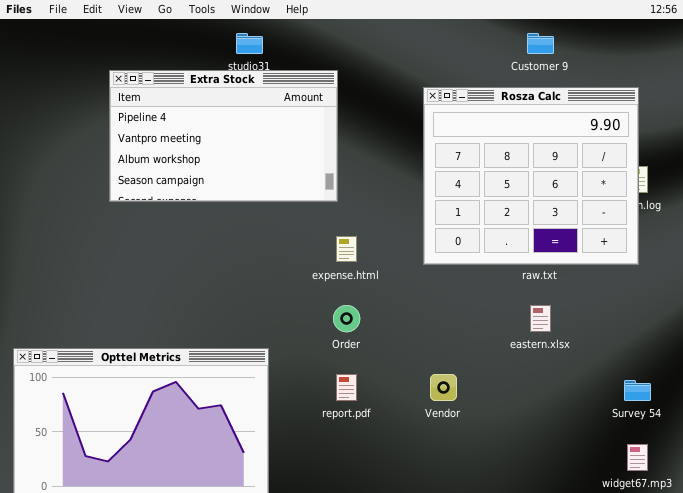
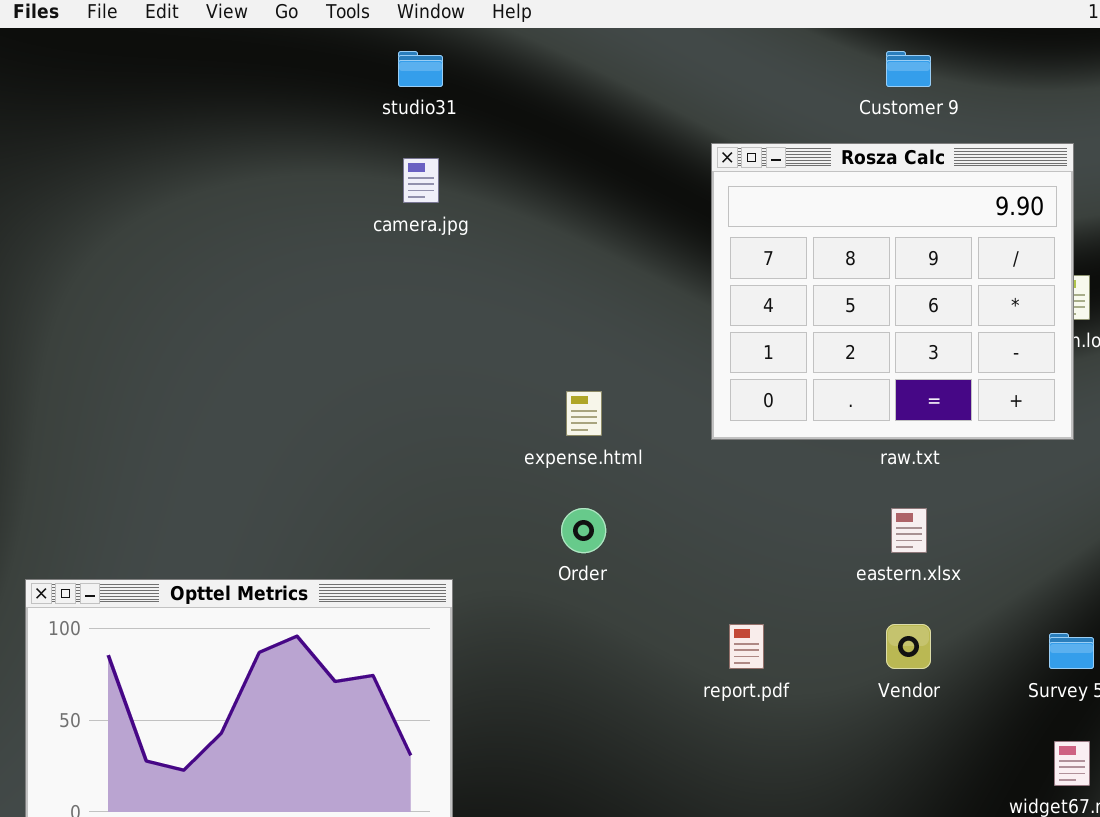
Extra Stock: [109,70,338,202] -> none, closed
report.pdf: [336,374,357,401] -> [729,624,764,669], moved
Vendor: [430,374,457,401] -> [886,624,931,669], moved

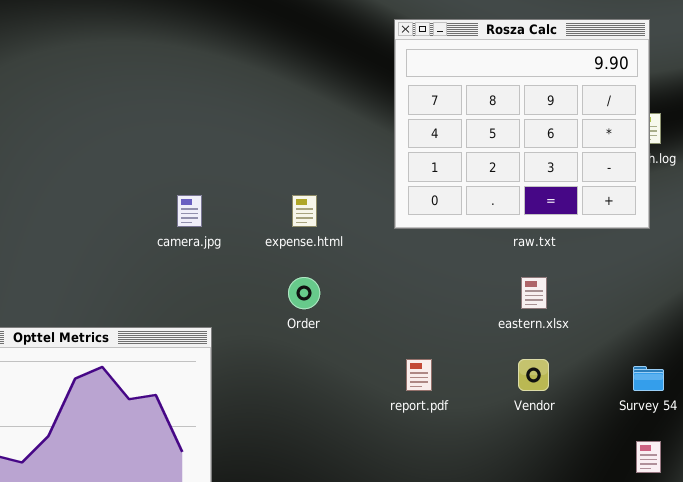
camera.jpg: [403,158,439,203] -> [177,195,202,227], moved

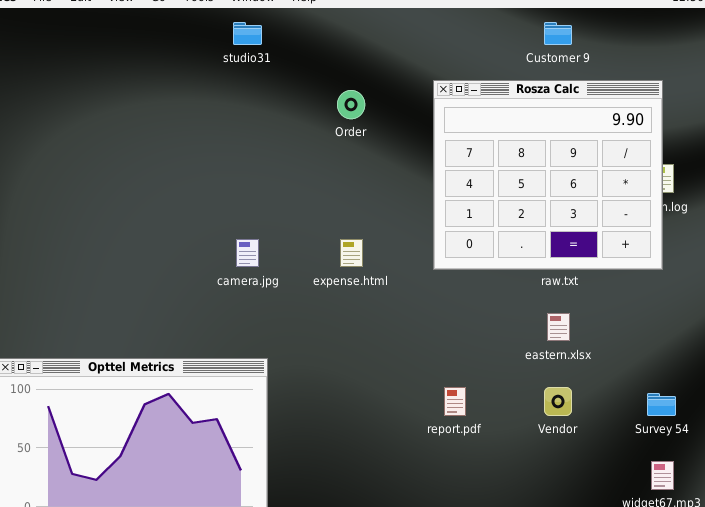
Order: [288,277,320,309] -> [337,90,365,119], moved

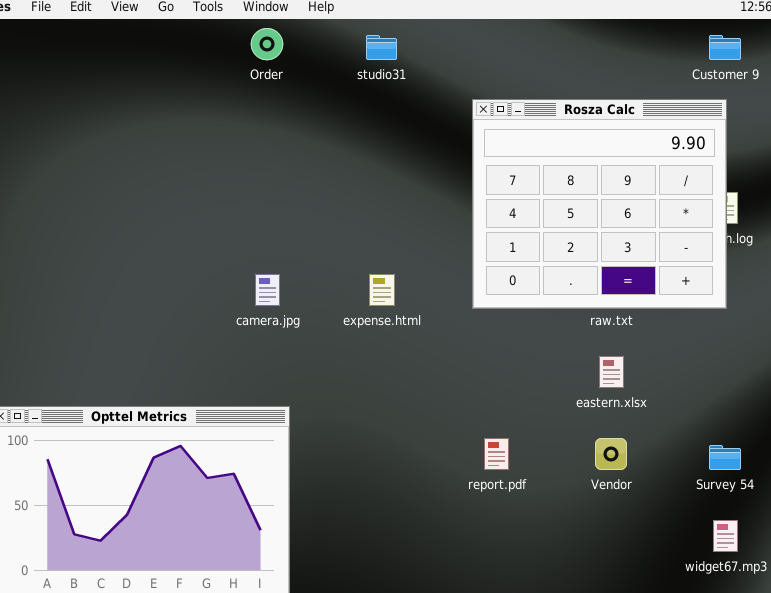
studio31: [233,22,262,45] -> [366,35,397,60], moved
Customer 9: [544,22,572,45] -> [709,35,741,60], moved
Order: [337,90,365,119] -> [251,28,283,60], moved

